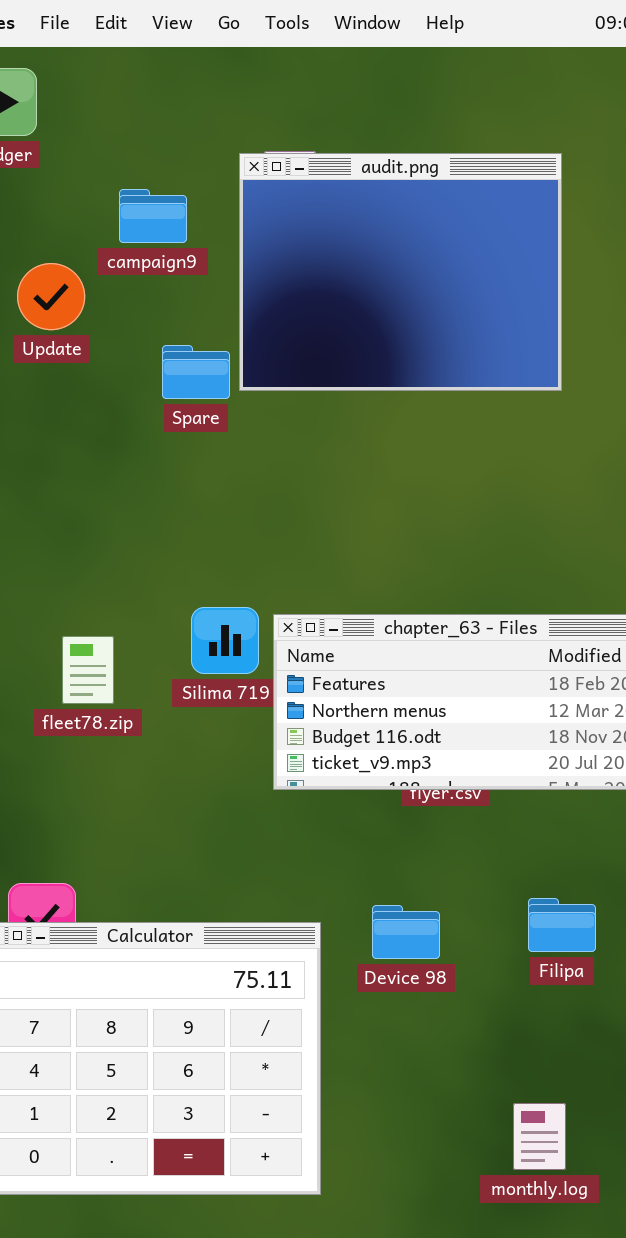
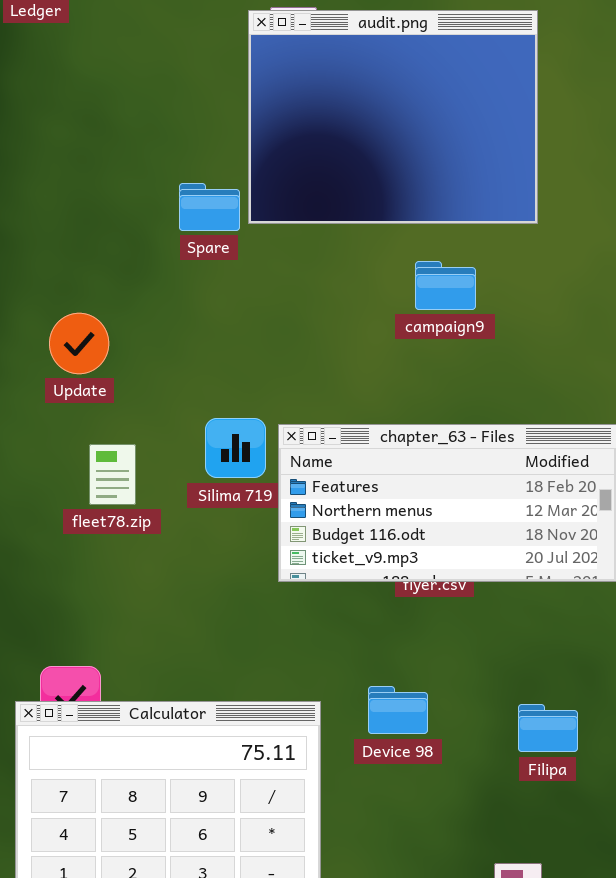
campaign9: [119,189,187,243] -> [415,261,476,310], moved
Update: [17,263,85,330] -> [49,313,109,374], moved
Filipa: [528,898,596,952] -> [518,704,578,752], moved

